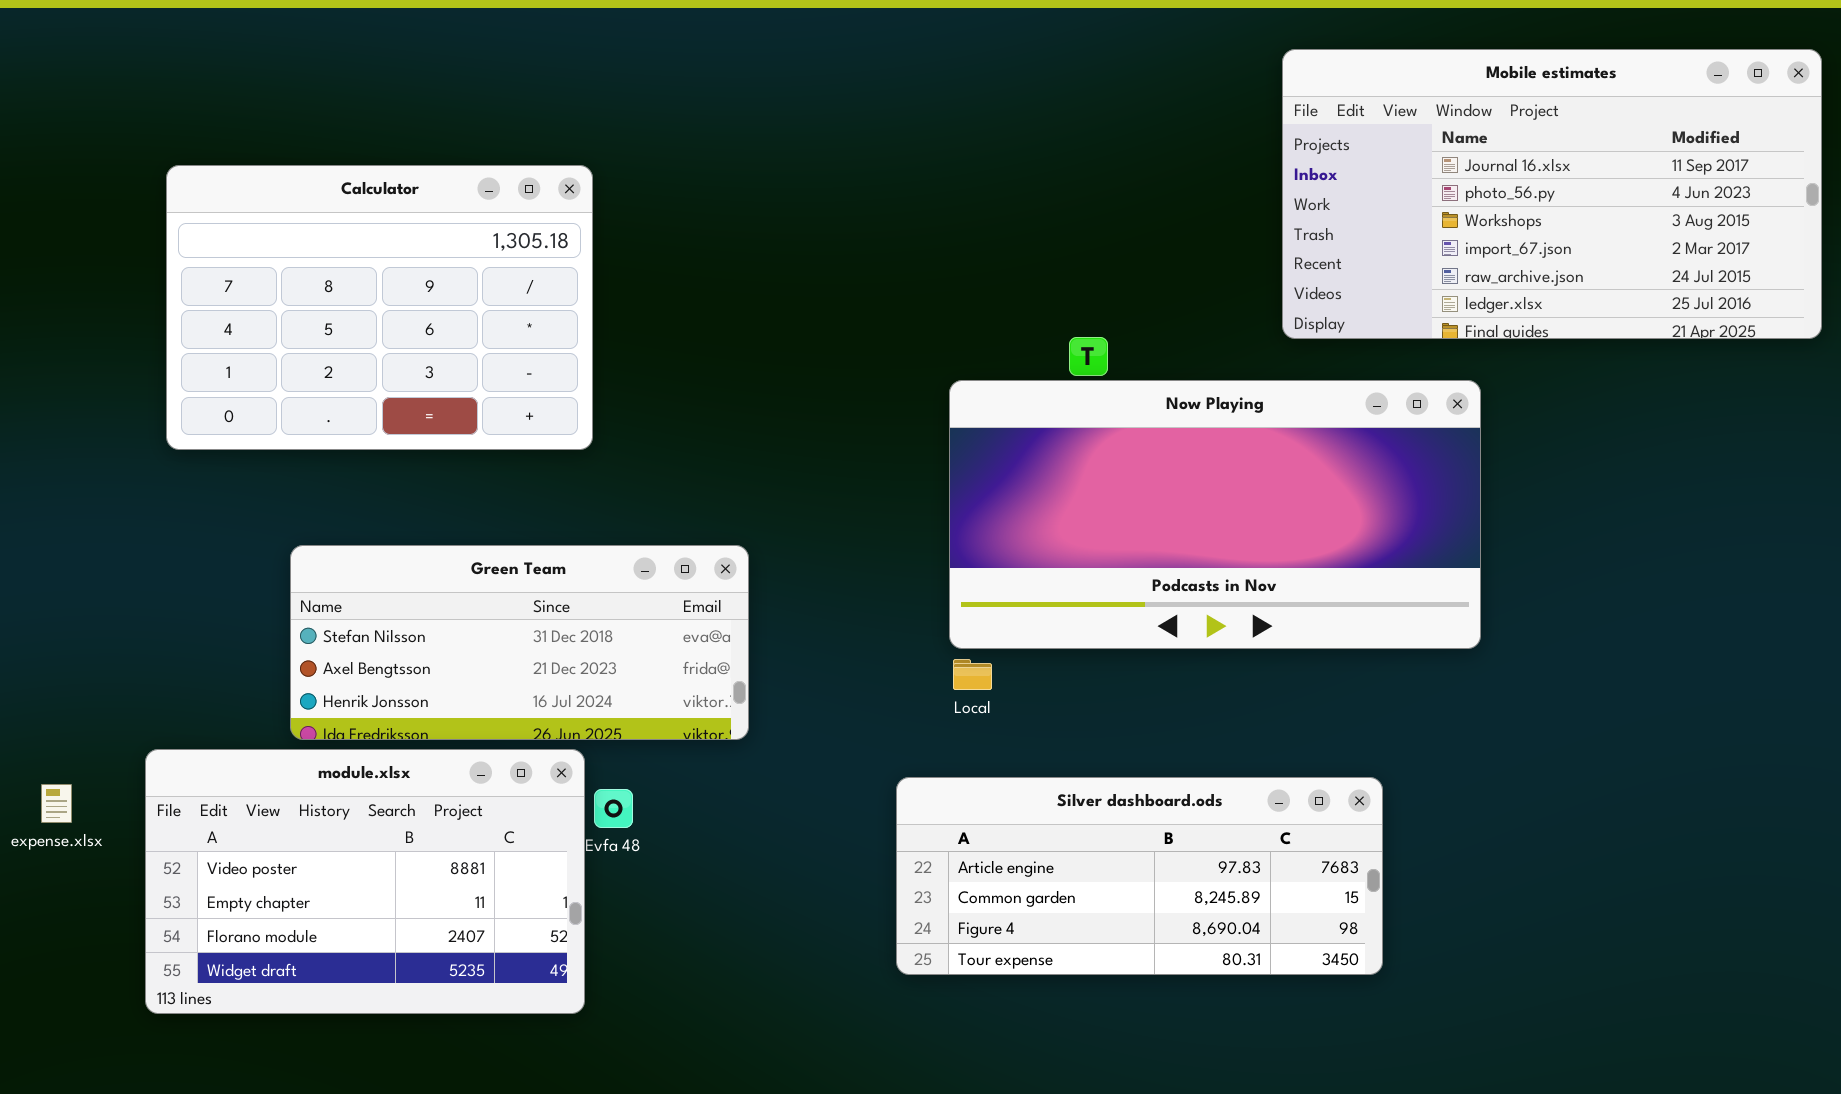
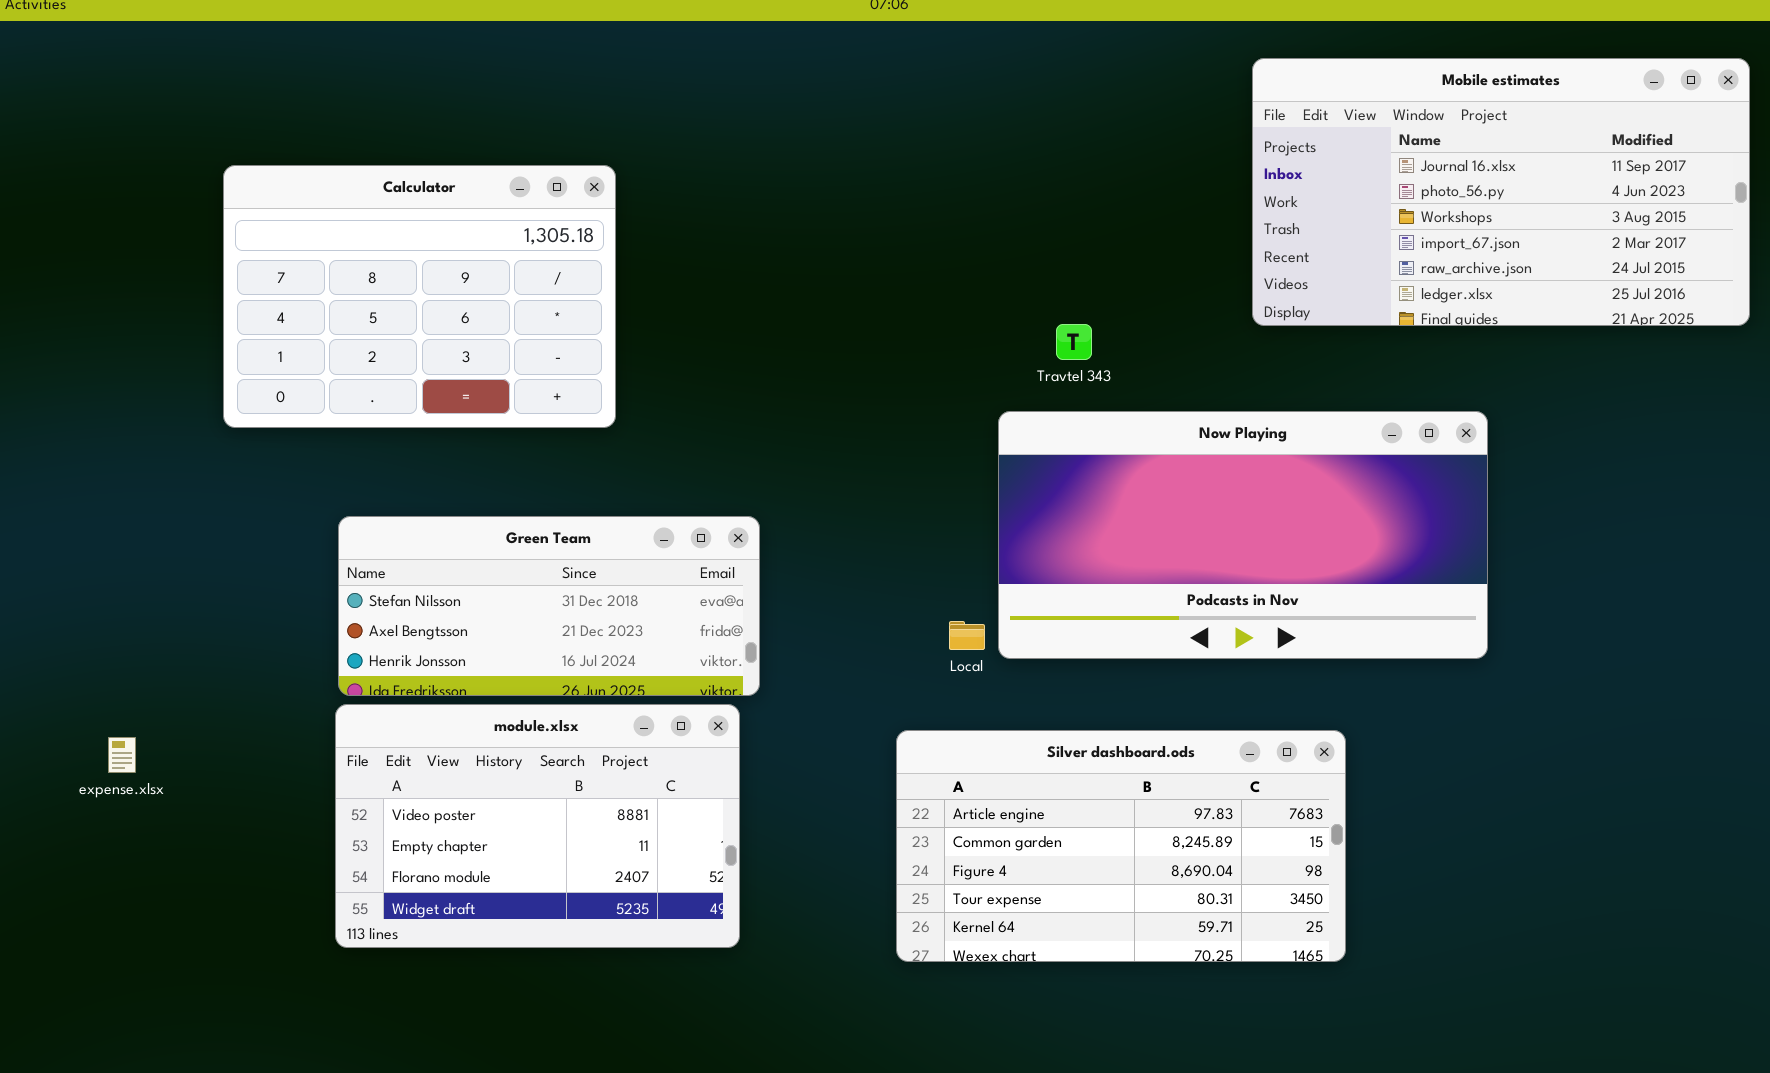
Now Playing: [949,380,1481,649] -> [998,411,1488,659], moved
module.xlsx: [145,749,585,1014] -> [335,704,740,948], moved
Silver dashboard.ods: [896,777,1383,975] -> [896,730,1346,962], resized

